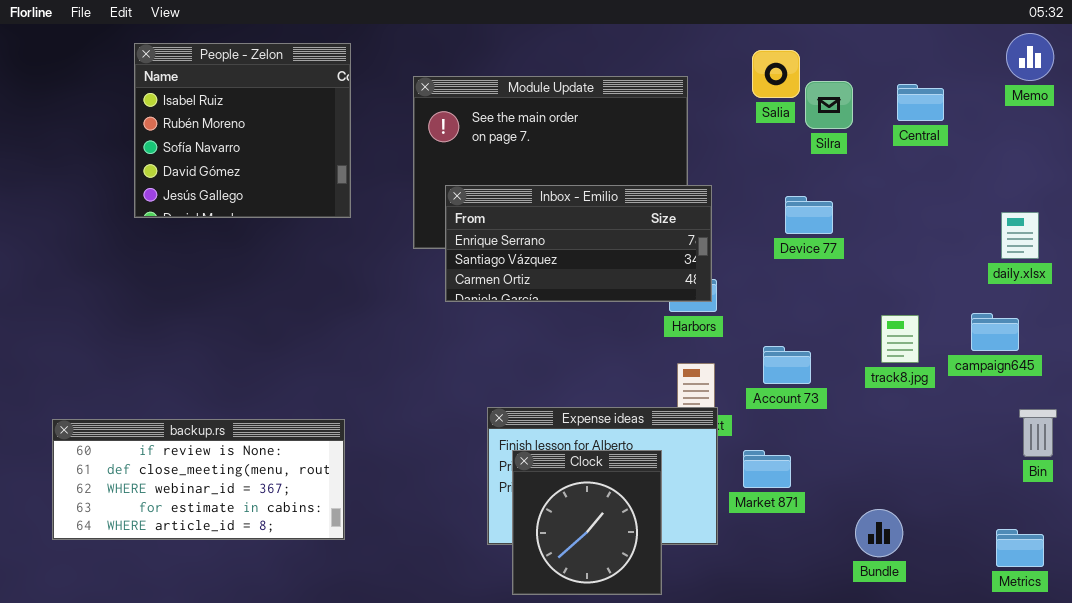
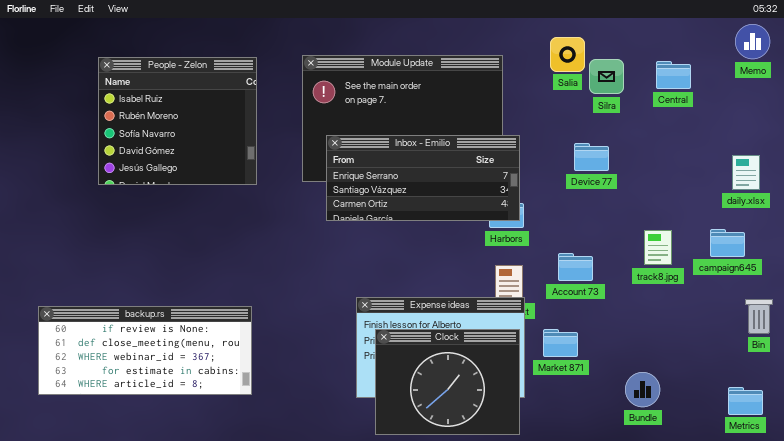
People - Zelon: [134,43,351,218] -> [98,57,257,185], moved
Clock: [512,450,662,595] -> [375,329,520,435], resized

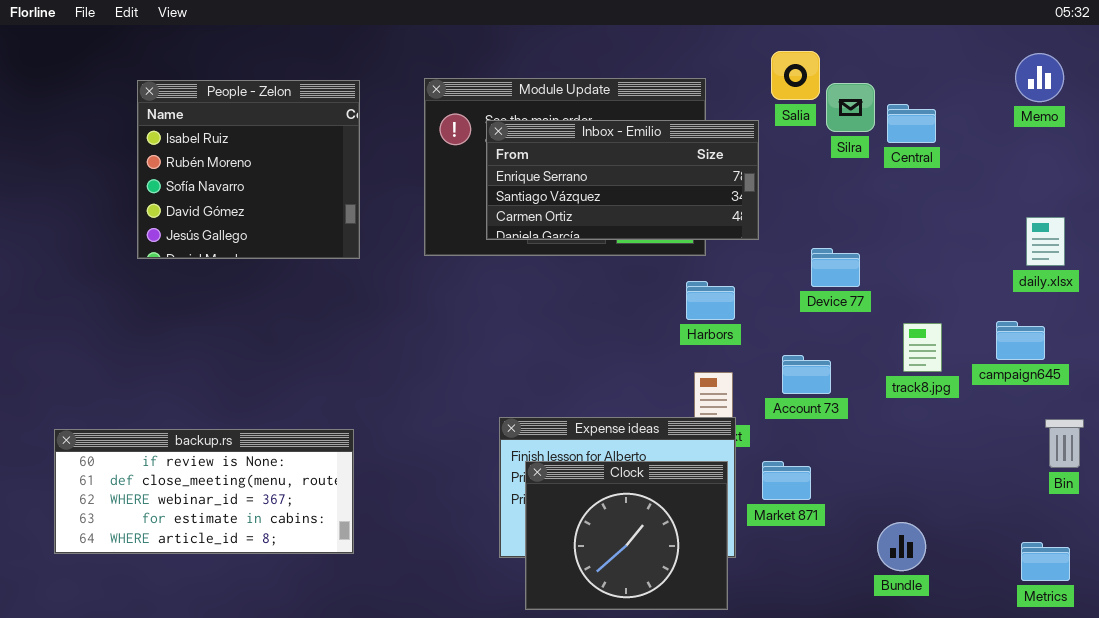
Memo: [735,24,770,59] -> [1015,53,1064,102], moved
Central: [656,61,691,89] -> [887,104,936,143], moved
Inbox - Emilio: [326,135,520,221] -> [486,120,759,240], moved
Device 77: [574,143,609,171] -> [811,248,860,287], moved

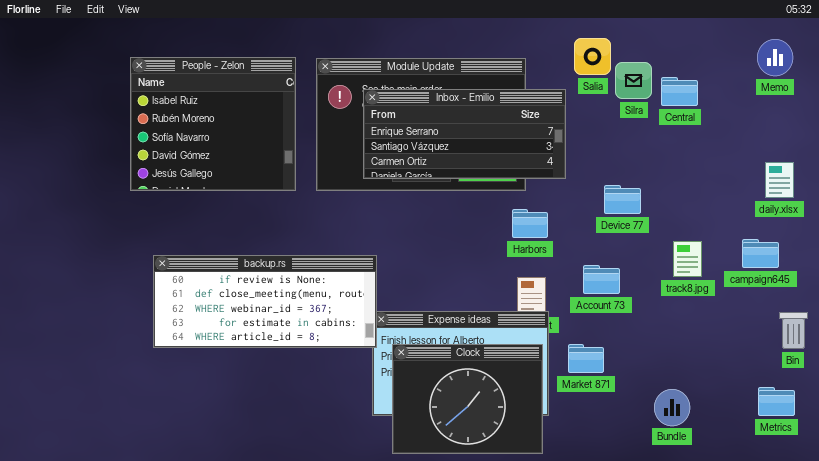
People - Zelon: [137,80,360,259] -> [130,57,296,191], moved
backup.rs: [54,429,354,554] -> [153,255,377,348], moved
Metrics: [1021,542,1070,581] -> [758,387,795,416], moved

